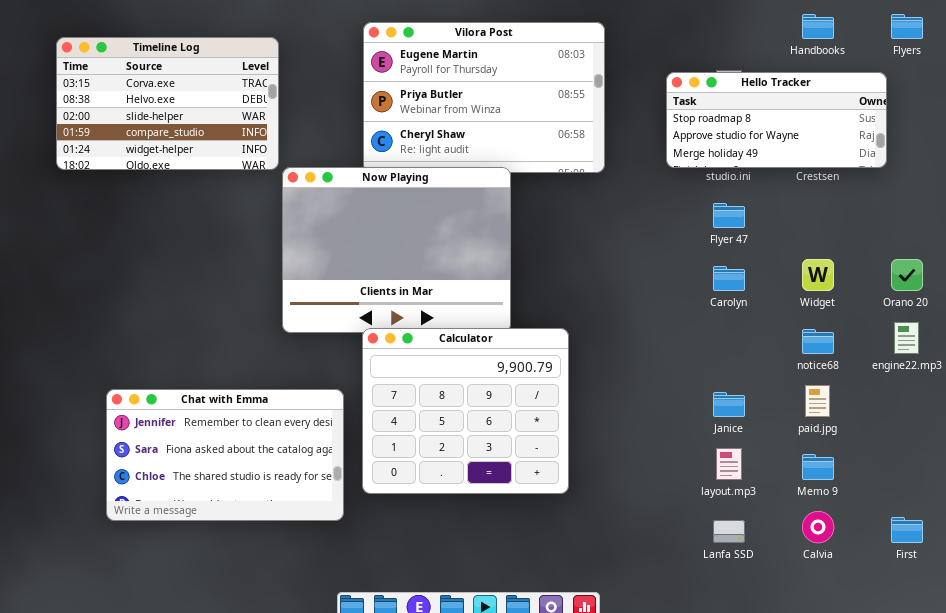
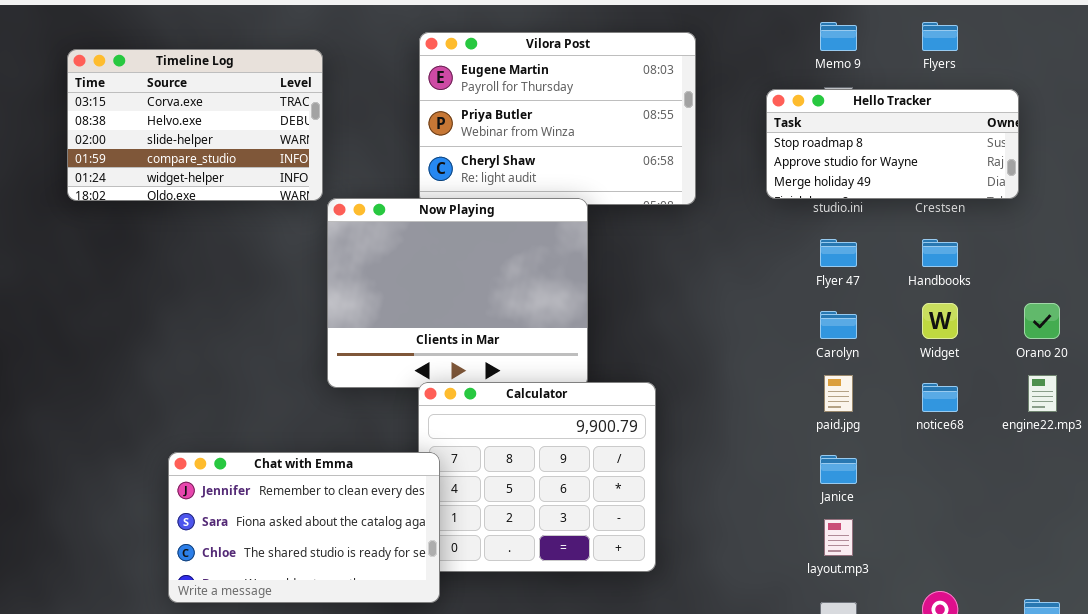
Handbooks: [802,14,834,39] -> [922,239,958,267], moved
Flyers: [891,14,923,39] -> [922,22,958,51], moved
paid.jpg: [805,385,830,417] -> [824,375,853,412], moved
Chat with Emma: [106,389,344,521] -> [168,452,440,603], moved
Memo 9: [802,454,834,480] -> [820,22,857,51], moved

